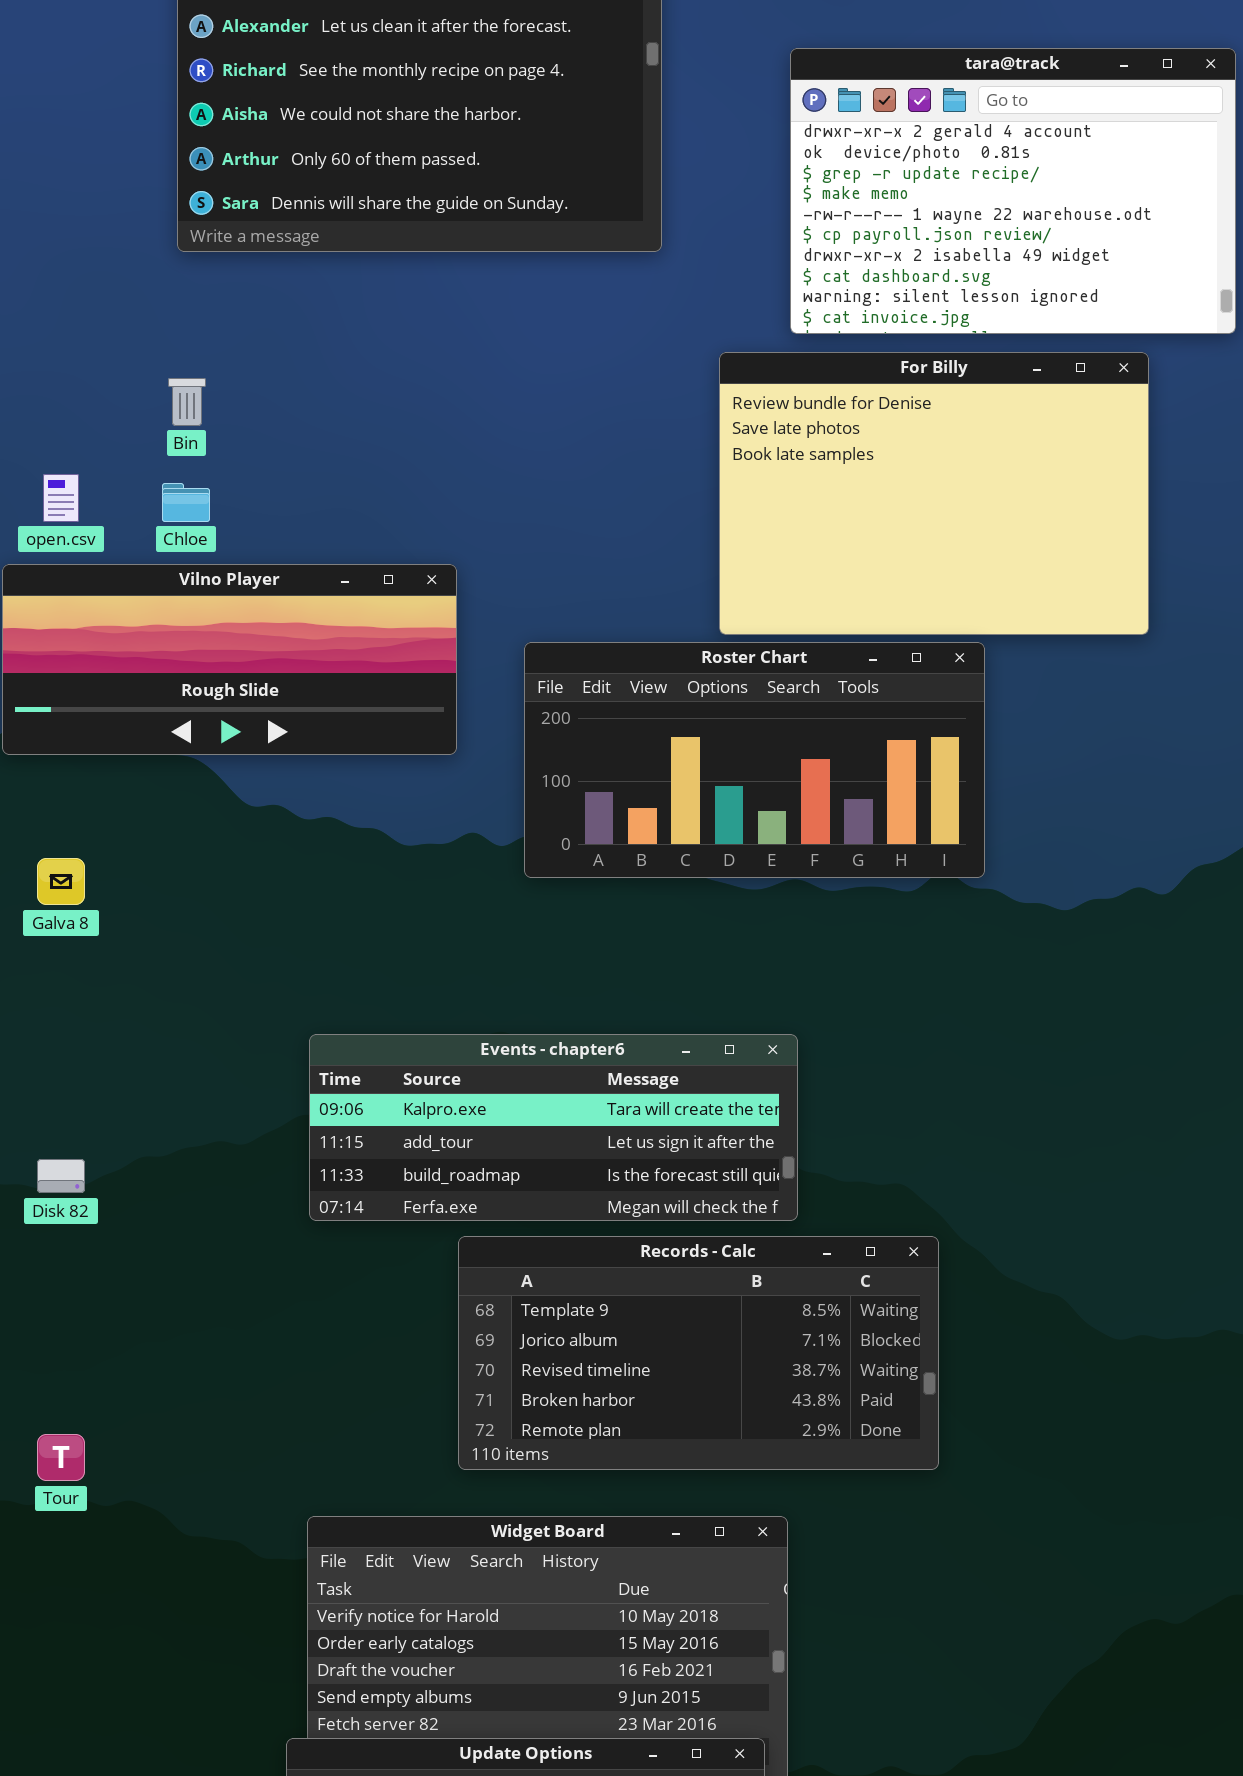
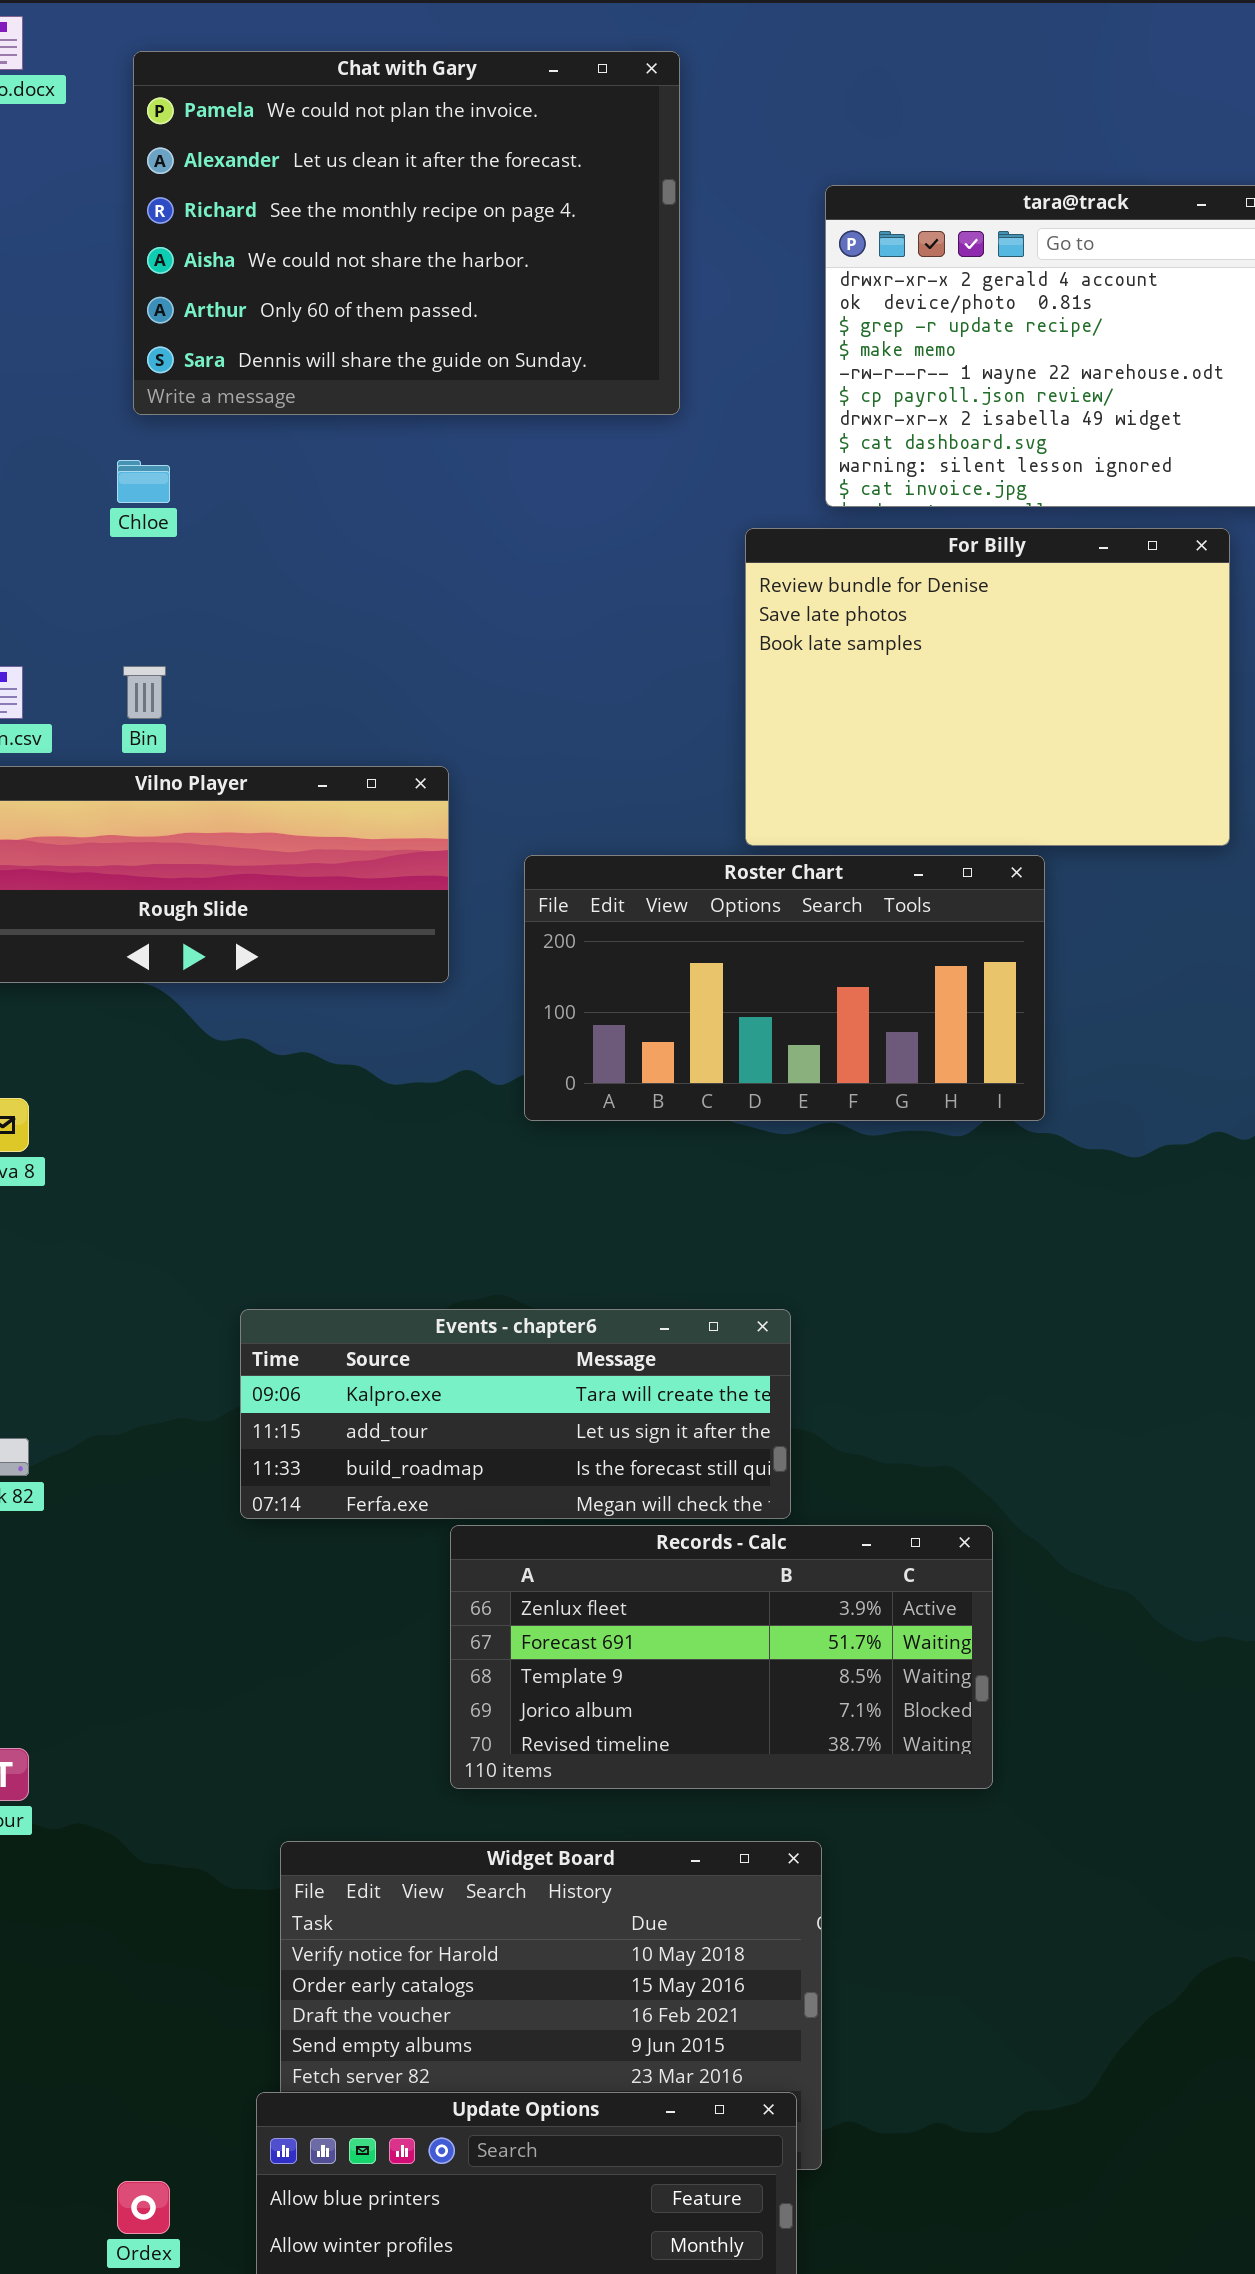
Bin: [168,378,206,426] -> [123,666,166,719], moved
Chloe: [162,483,210,522] -> [117,460,170,503], moved
Events - chapter6: [309,1034,798,1221] -> [240,1309,791,1519], moved
Records - Calc: [458,1236,939,1470] -> [450,1525,993,1789], scrolled up 2 rows

